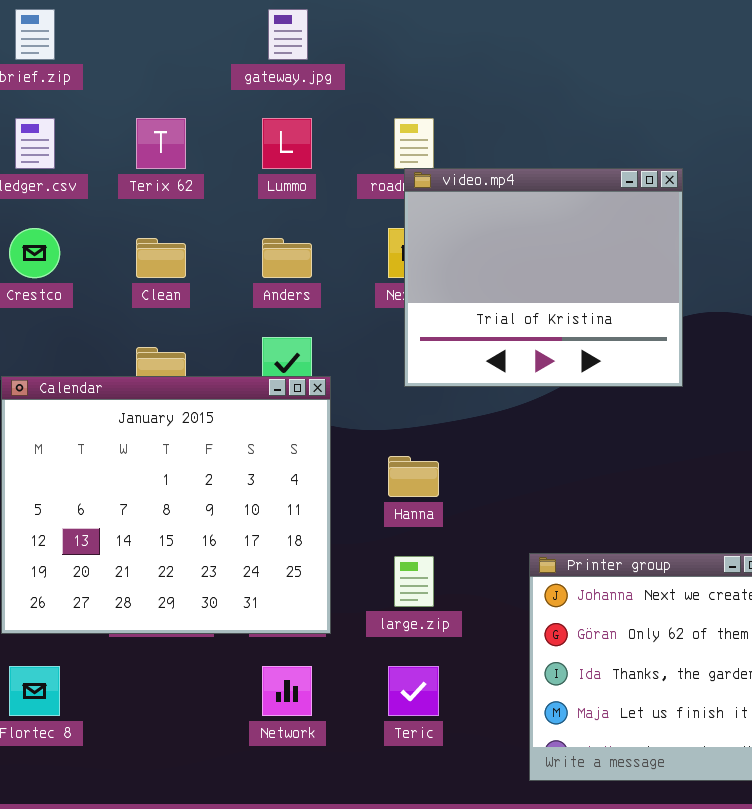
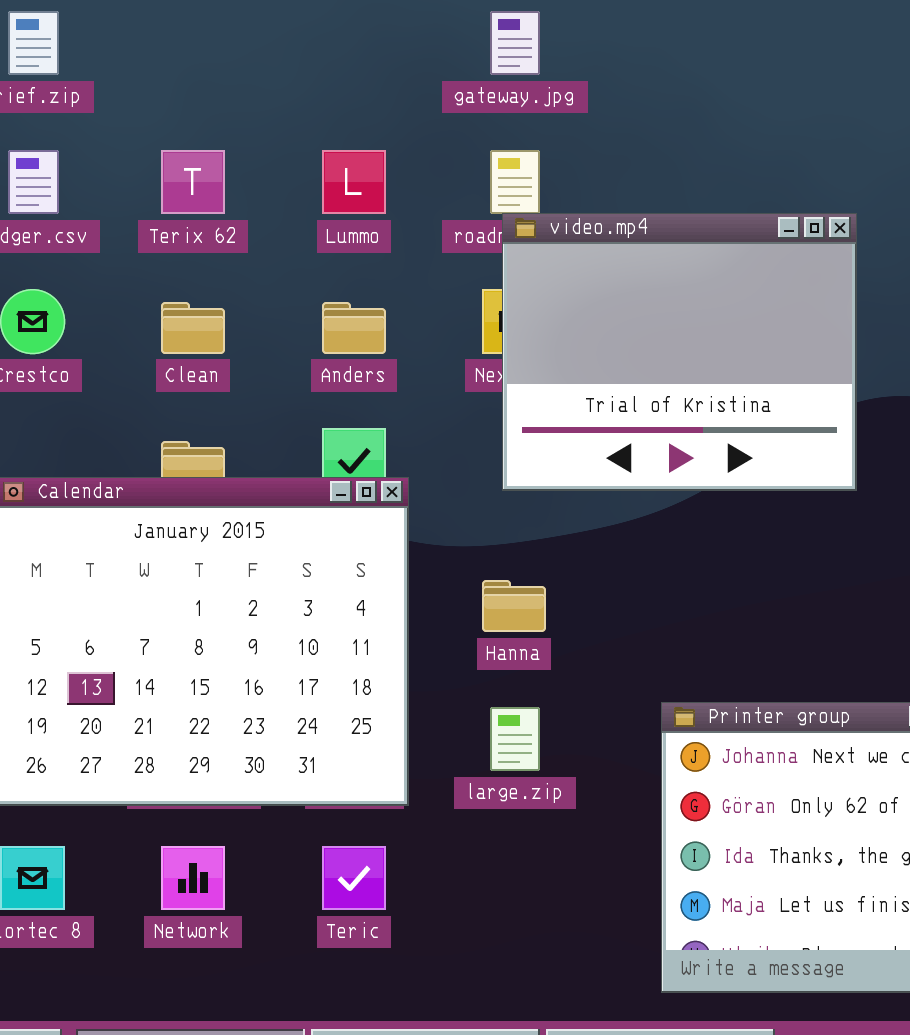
gateway.jpg: [268,9,308,60] -> [490,11,540,75], moved
Network: [262,666,312,716] -> [161,846,225,910], moved
Teric: [388,666,439,716] -> [322,846,386,910], moved

